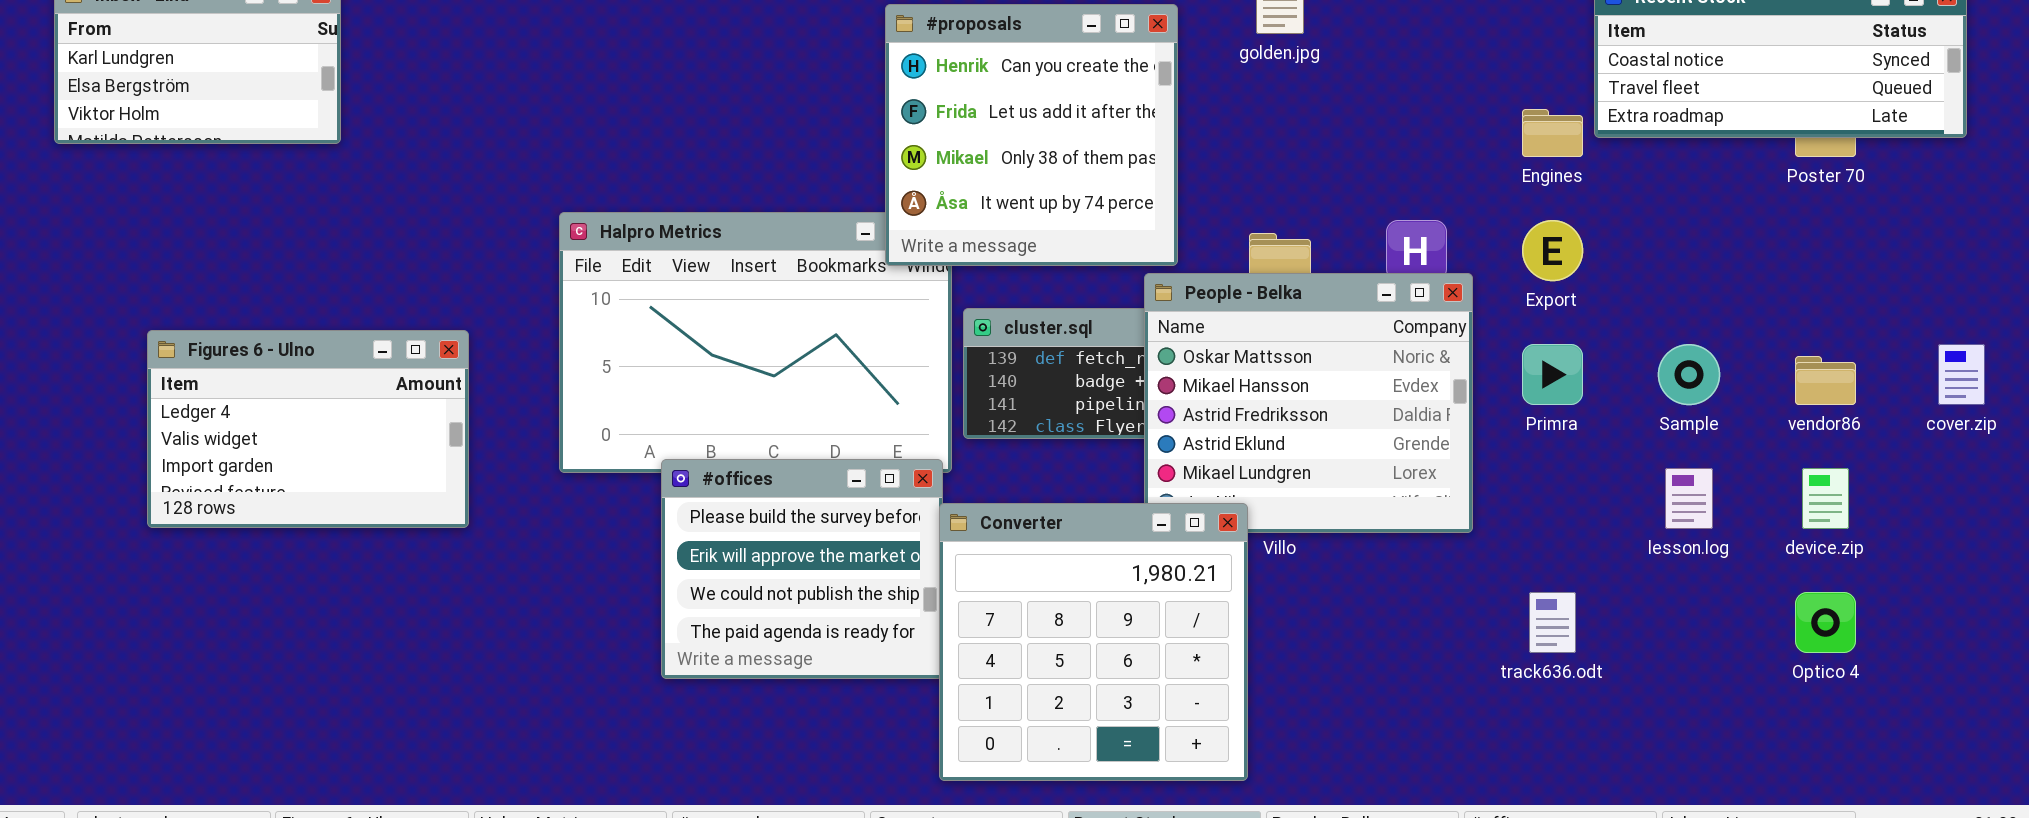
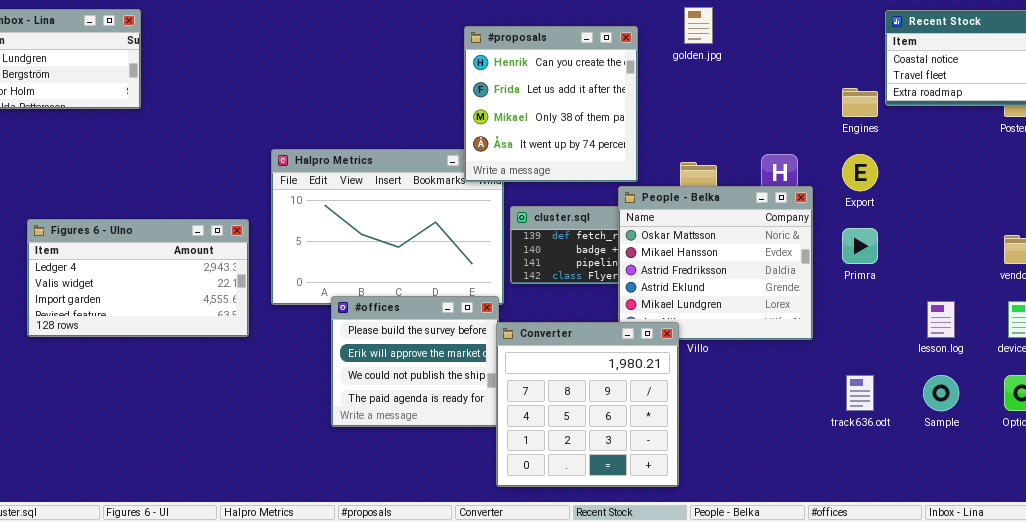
Figures 6 - Ulno: [147,330,469,528] -> [27,219,249,337], resized
Sample: [1658,344,1720,405] -> [923,375,959,411], moved

